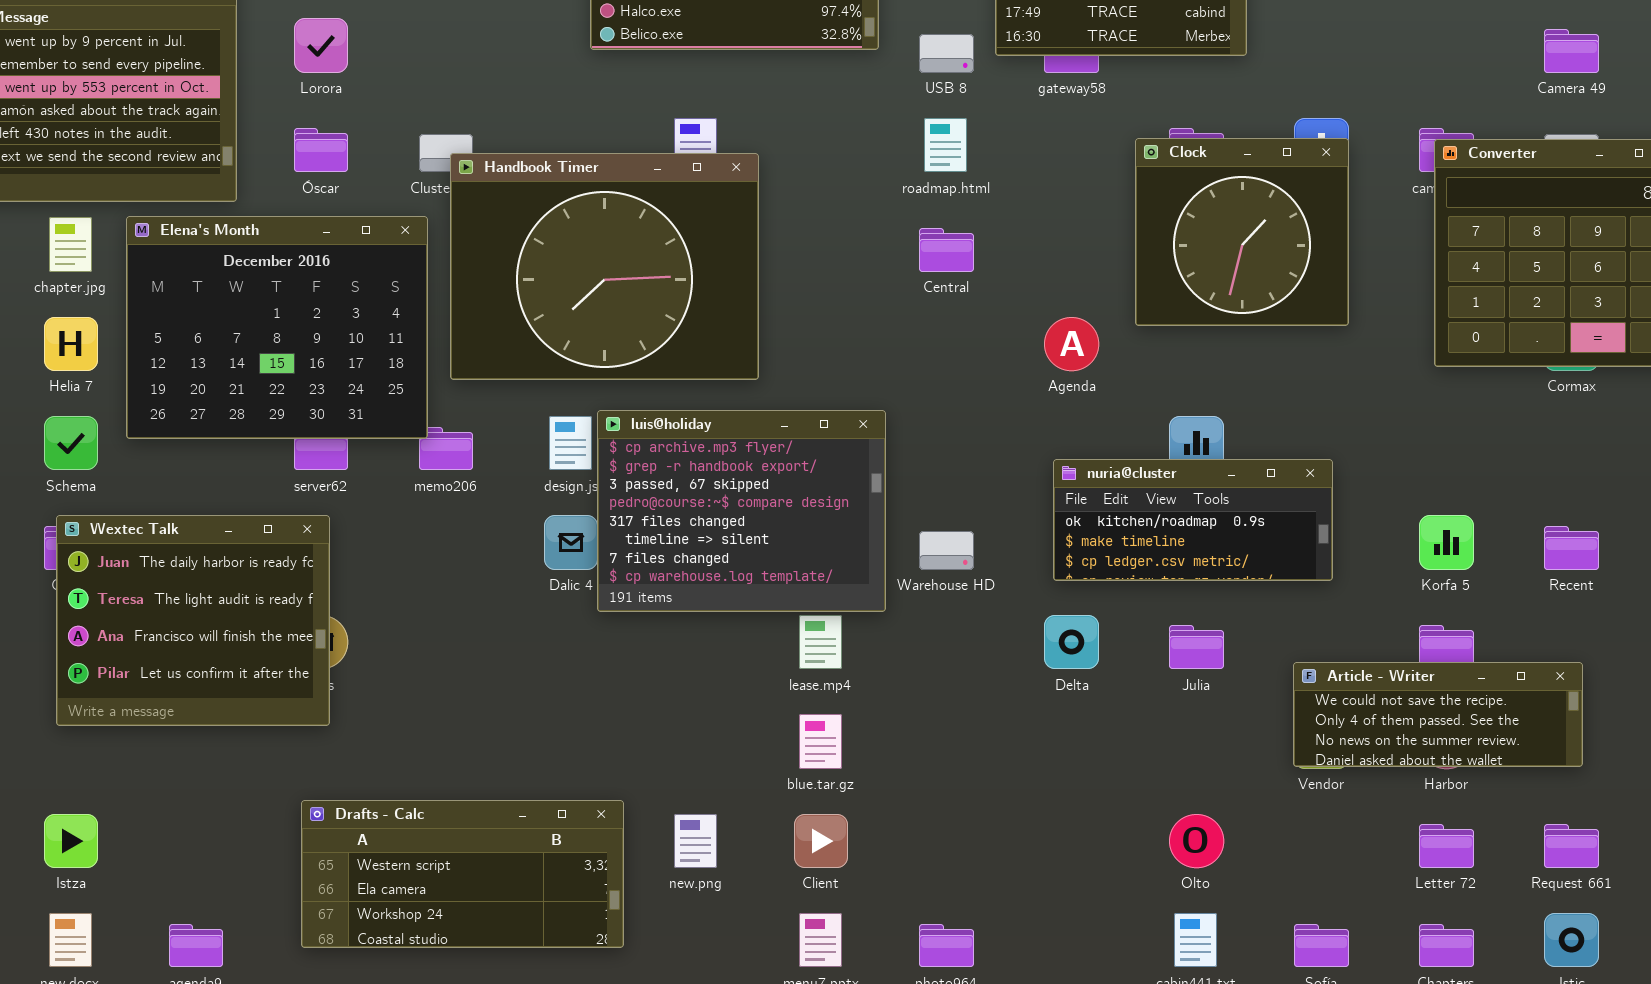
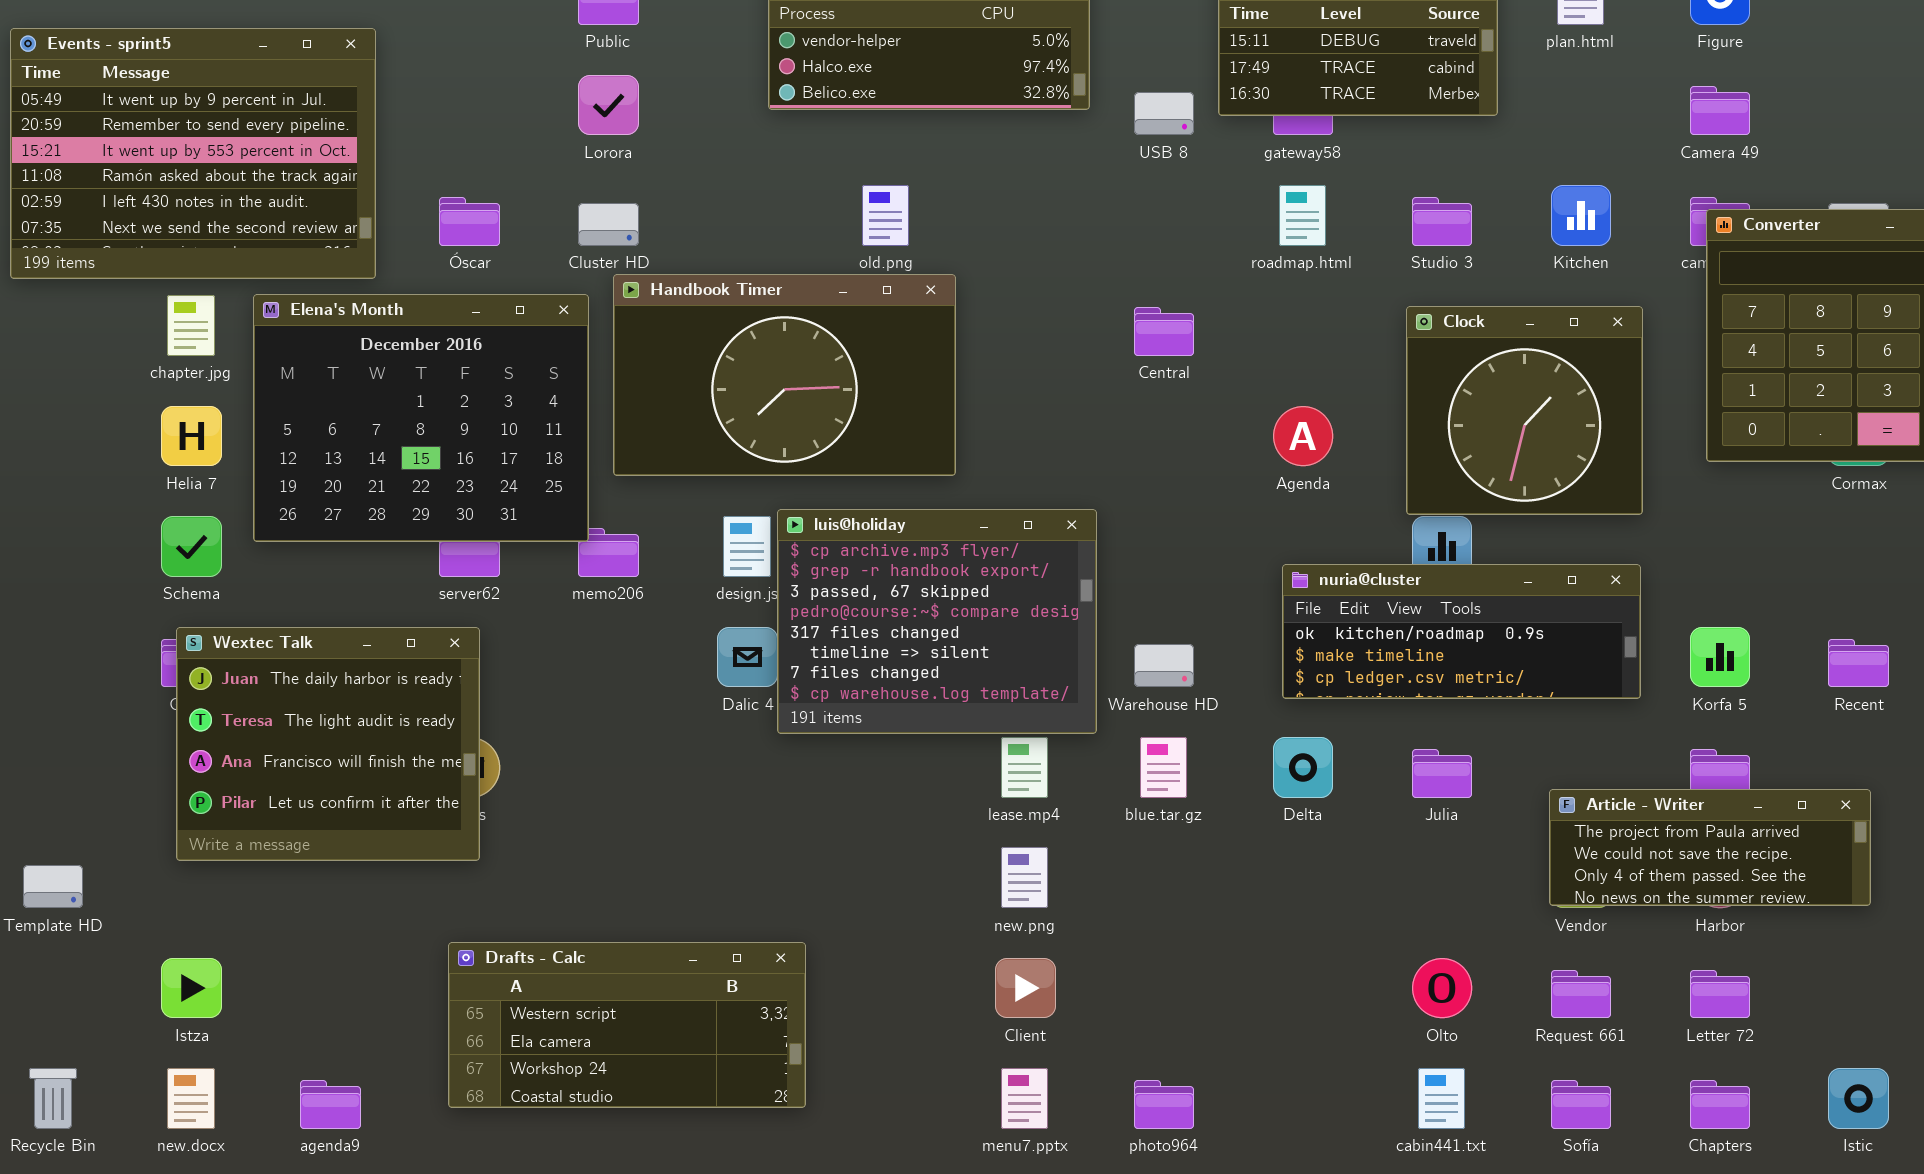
Lorora: [294,18,348,73] -> [578,75,639,135], moved
Camera 49: [1544,29,1599,73] -> [1690,86,1750,135], moved
roadmap.html: [924,118,967,172] -> [1279,185,1326,246], moved
Clock: [1135,138,1349,326] -> [1406,306,1643,515], moved
Handbook Timer: [450,153,759,380] -> [613,274,956,476], resized
nuria@cluster: [1053,459,1333,581] -> [1282,564,1641,699], resized
Article - Writer: [1293,662,1583,767] -> [1549,789,1871,906], scrolled up 1 row
blue.tar.gz: [799,714,842,769] -> [1140,737,1187,798], moved
new.png: [674,814,717,868] -> [1001,847,1048,908], moved
Request 661: [1544,824,1599,868] -> [1551,970,1611,1018], moved

